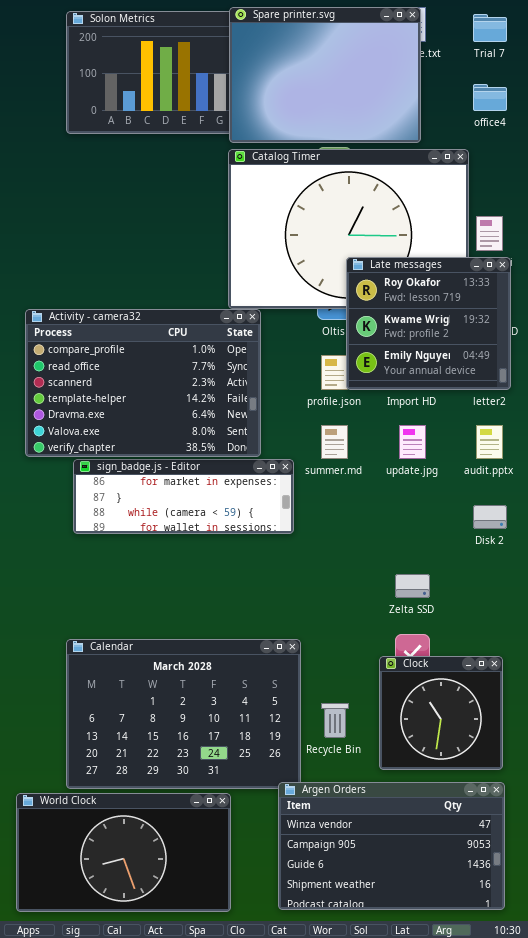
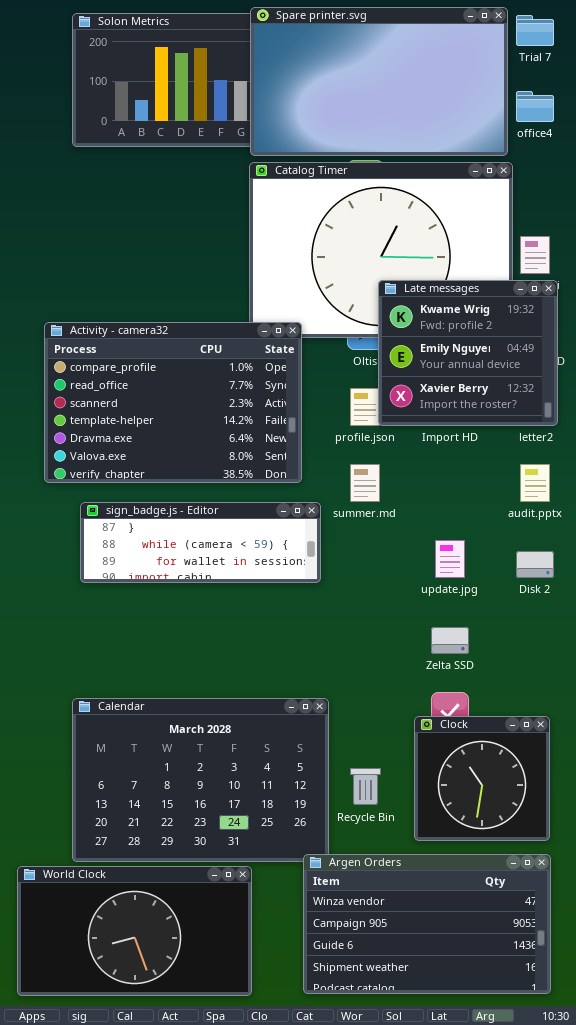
Spare printer.svg: [229,7,421,143] -> [250,7,508,156], resized
Late messages: [346,257,511,390] -> [378,280,558,426], scrolled down 1 row
Activity - camera32: [25,309,261,457] -> [44,322,302,483], moved
update.jpg: [399,425,426,459] -> [435,540,465,578], moved
sign_badge.js - Editor: [73,459,294,534] -> [80,502,321,583], scrolled down 1 row

